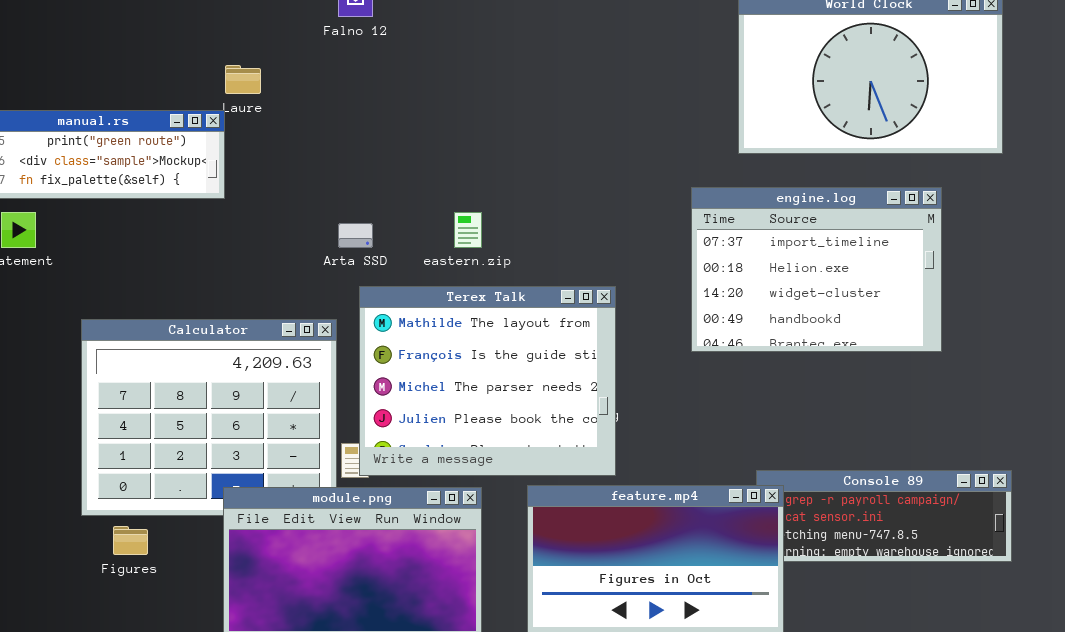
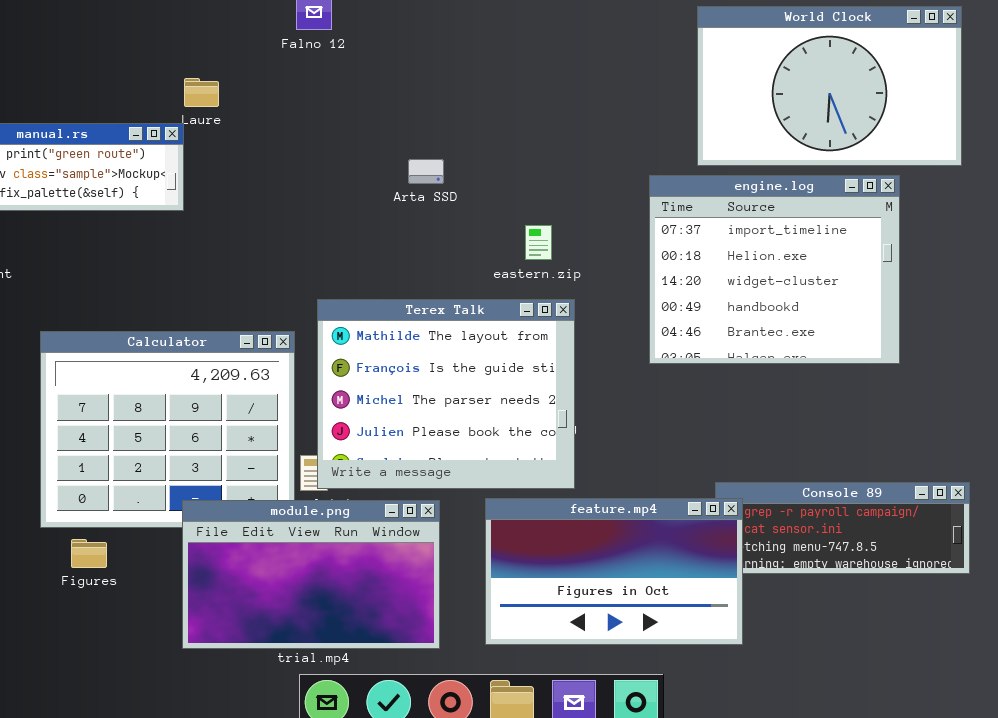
engine.log: [691,187,942,352] -> [649,175,900,364], resized
eastern.zip: [454,212,482,248] -> [525,225,552,260], moved
Arta SSD: [338,223,373,248] -> [408,159,444,184], moved

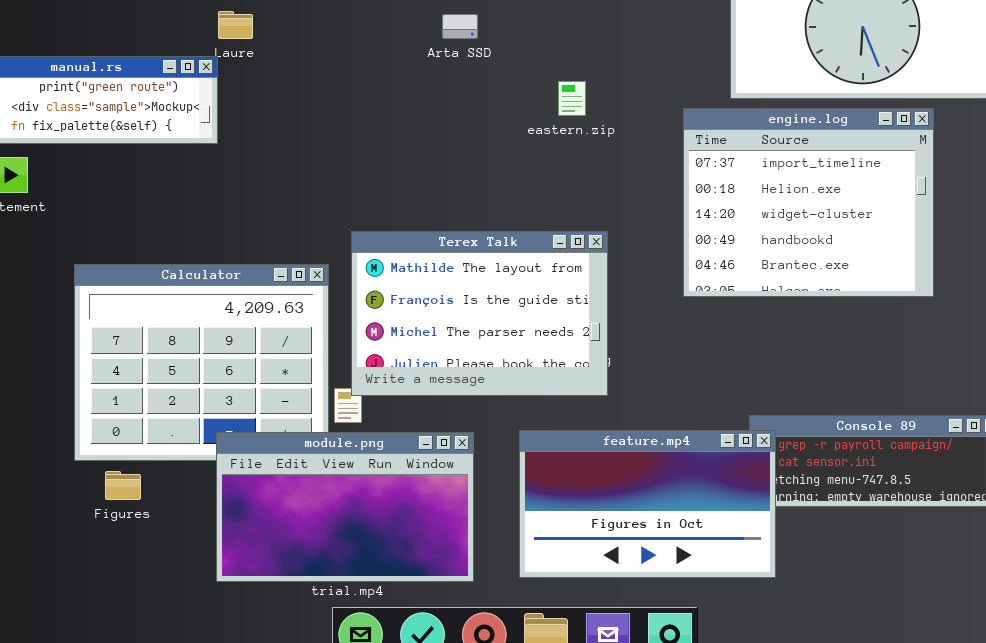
Arta SSD: [408,159,444,184] -> [442,14,478,39], moved
eastern.zip: [525,225,552,260] -> [558,81,586,116], moved
Terex Talk: [317,299,575,489] -> [351,231,608,396], resized

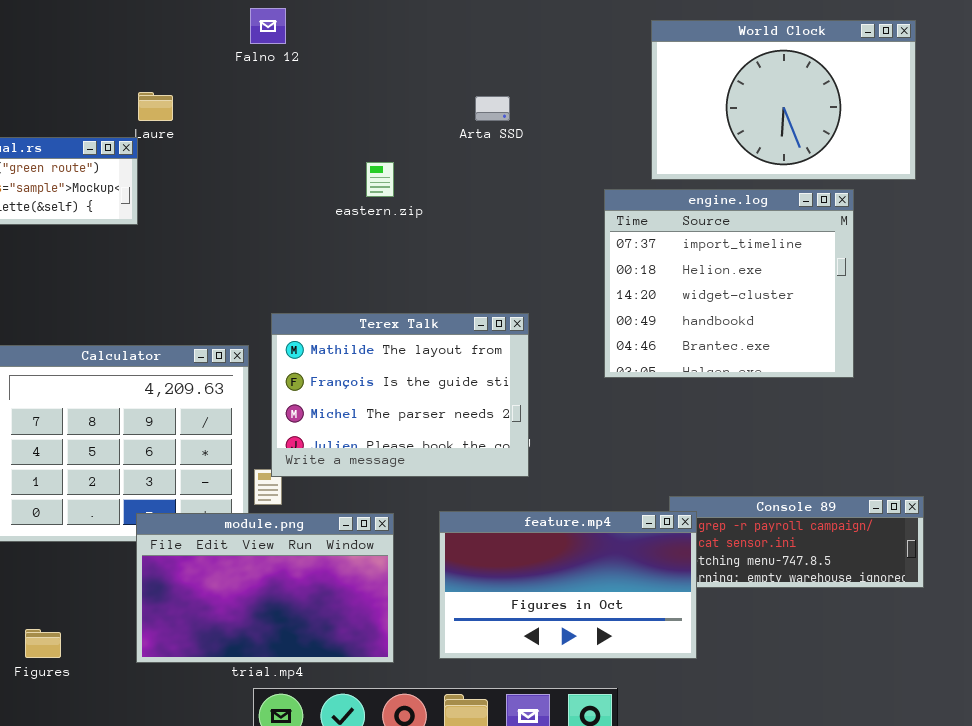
Arta SSD: [442,14,478,39] -> [475,96,510,121], moved
eastern.zip: [558,81,586,116] -> [366,162,394,197], moved
Figures: [105,471,141,500] -> [25,629,61,658], moved

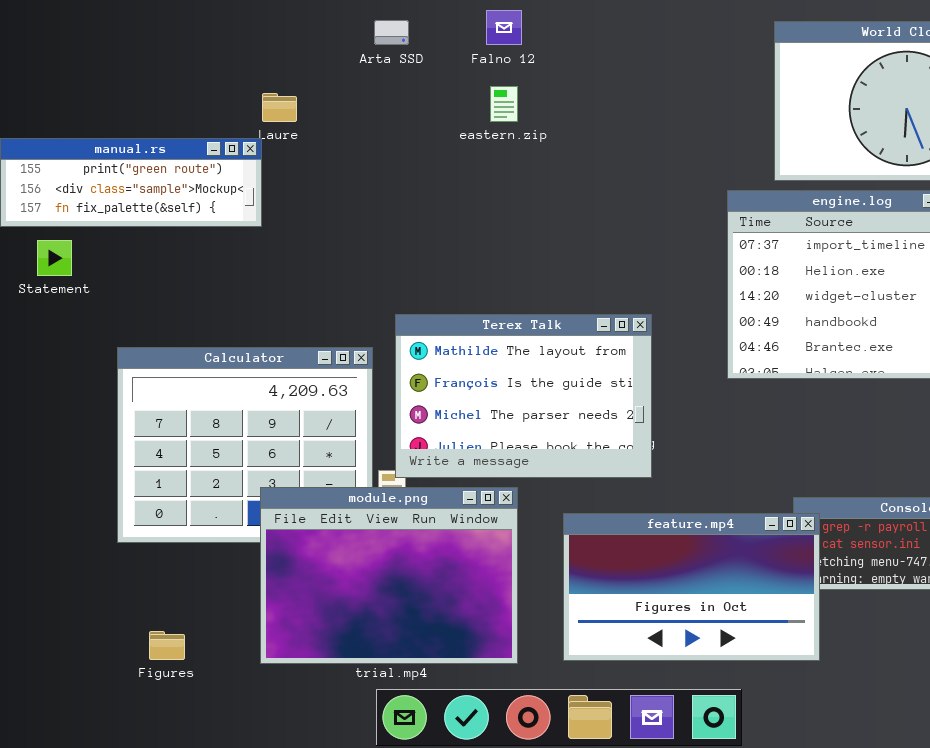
Falno 12: [250,8,286,44] -> [486,10,522,45], moved
Arta SSD: [475,96,510,121] -> [374,20,409,45], moved
eastern.zip: [366,162,394,197] -> [490,86,518,122], moved
module.png: [136,513,394,663] -> [260,487,518,664], resized

